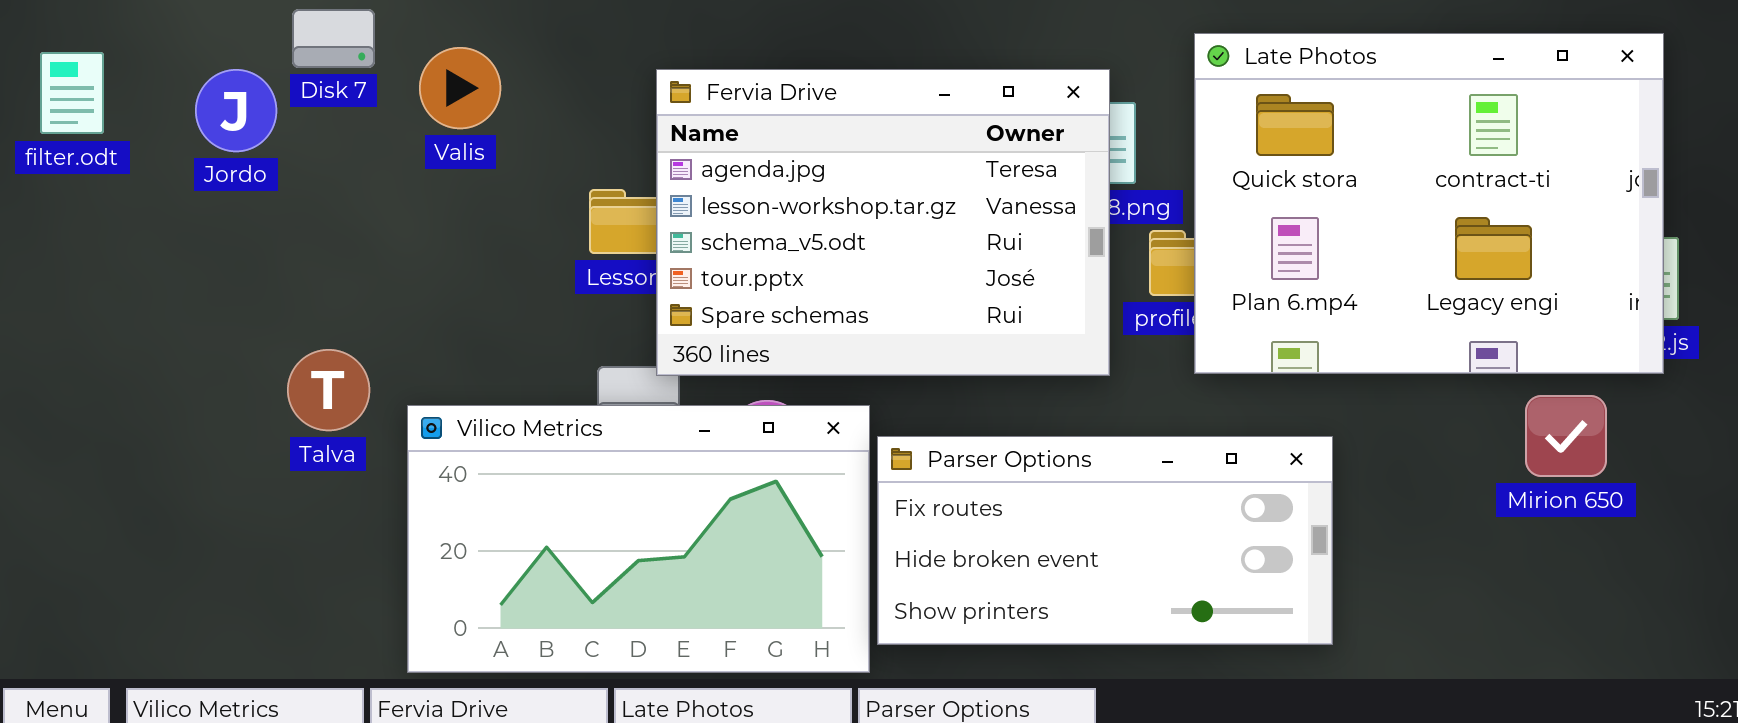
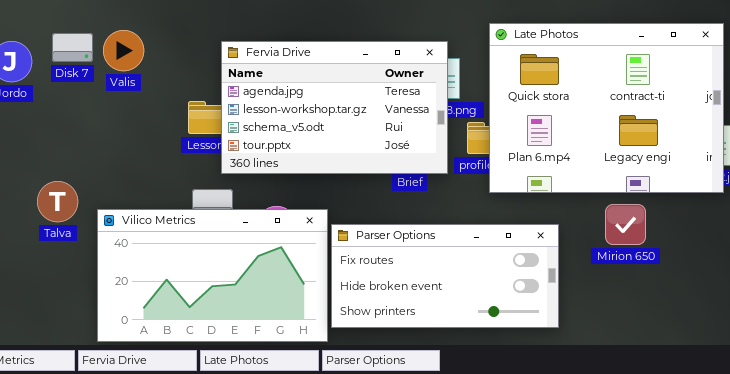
Disk 7: [292,9,375,68] -> [52,33,93,62], moved
Fervia Drive: [656,69,1110,376] -> [221,41,448,174], resized
Mirion 650: [1525,395,1607,477] -> [605,204,646,245], moved

